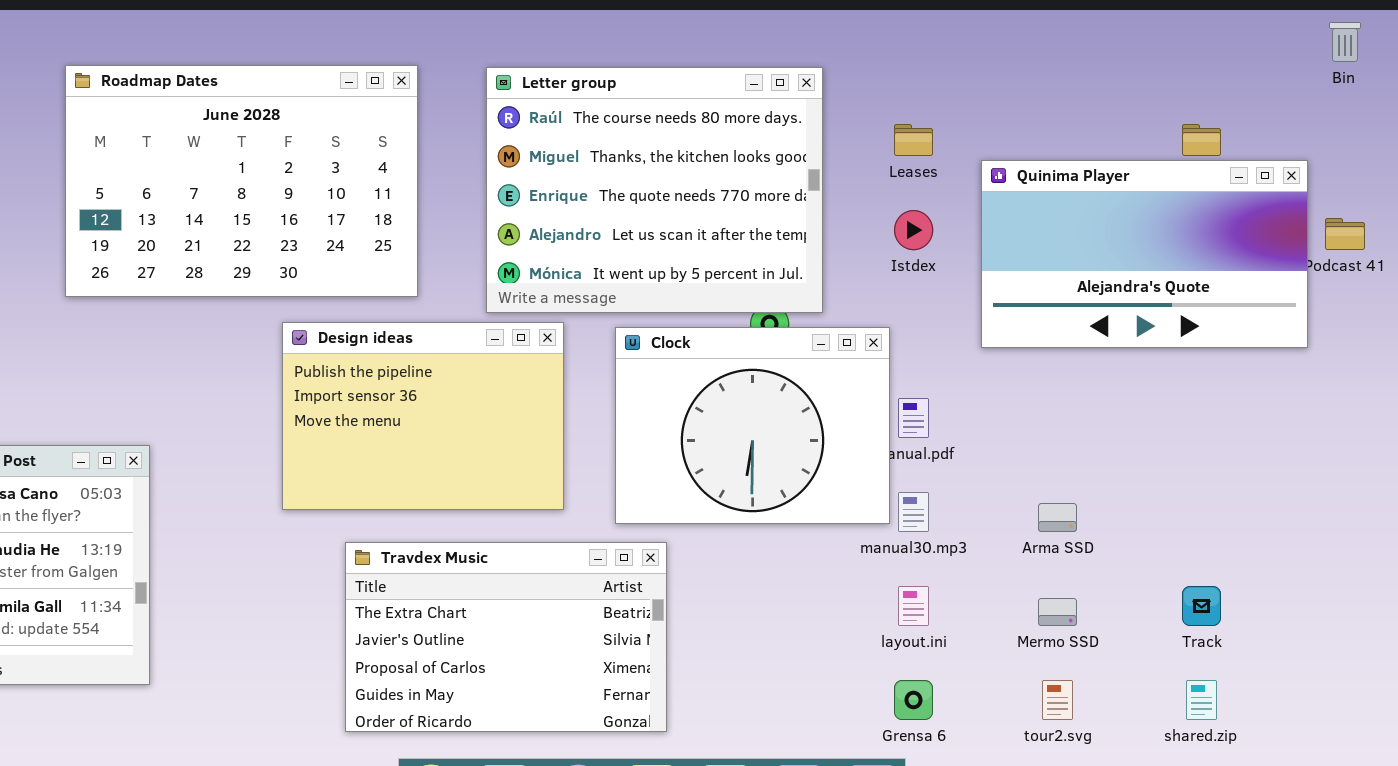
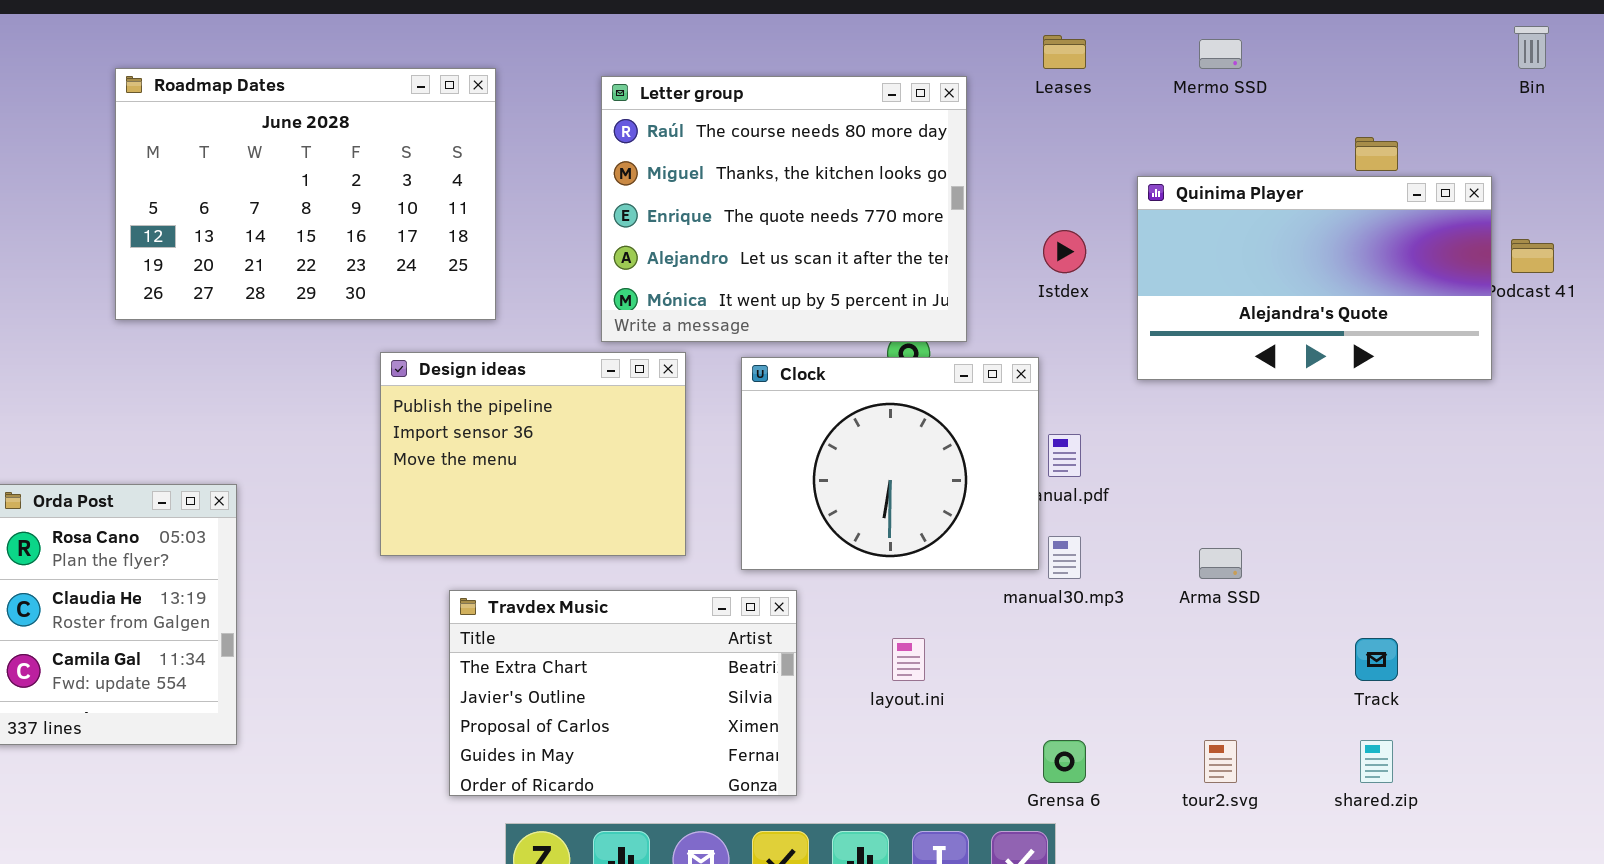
Roadmap Dates: [65,65,418,297] -> [115,68,496,320], moved
Leases: [894,124,933,156] -> [1043,35,1086,69], moved
layout.ini: [898,586,929,626] -> [892,638,925,681], moved
Mermo SSD: [1038,598,1077,626] -> [1199,39,1242,69], moved

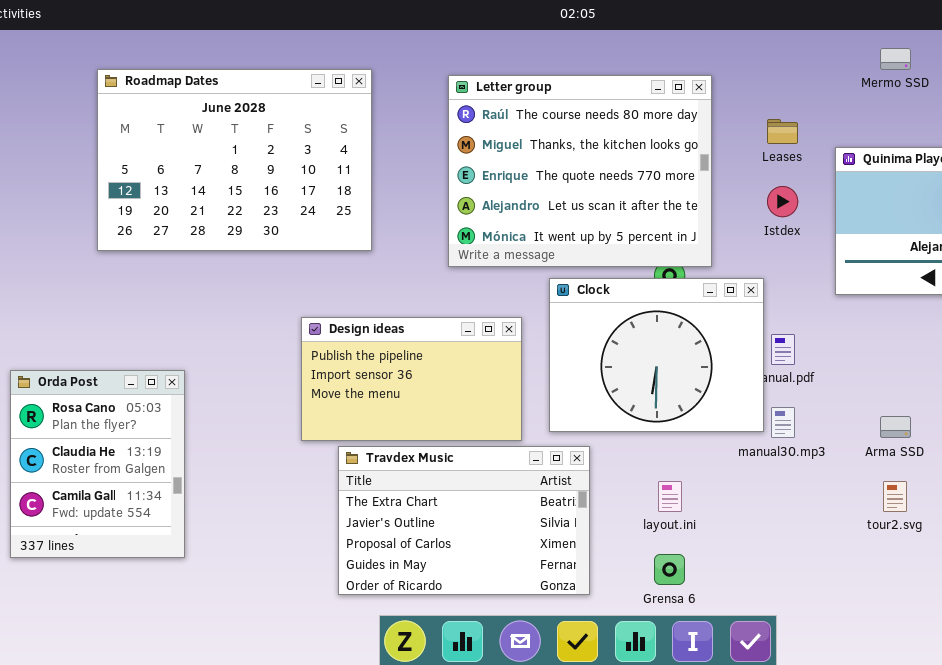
Leases: [1043,35,1086,69] -> [767,119,798,144], moved
Design ideas: [380,352,686,556] -> [301,317,522,441], moved, resized
Grensa 6: [1043,740,1086,783] -> [654,554,685,585], moved
tour2.svg: [1204,740,1237,783] -> [883,481,907,512], moved

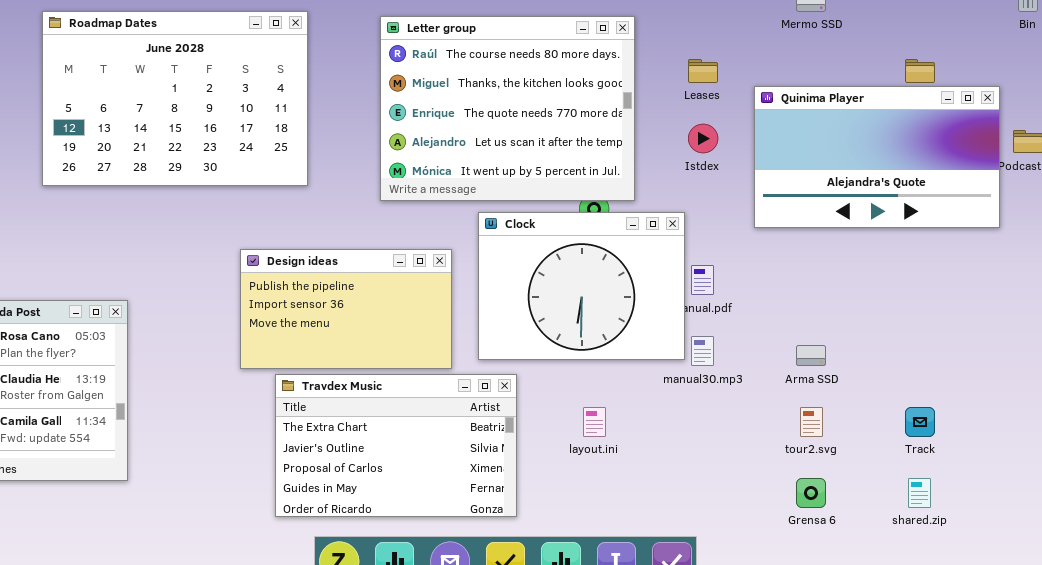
Grensa 6: [654,554,685,585] -> [796,478,826,508], moved

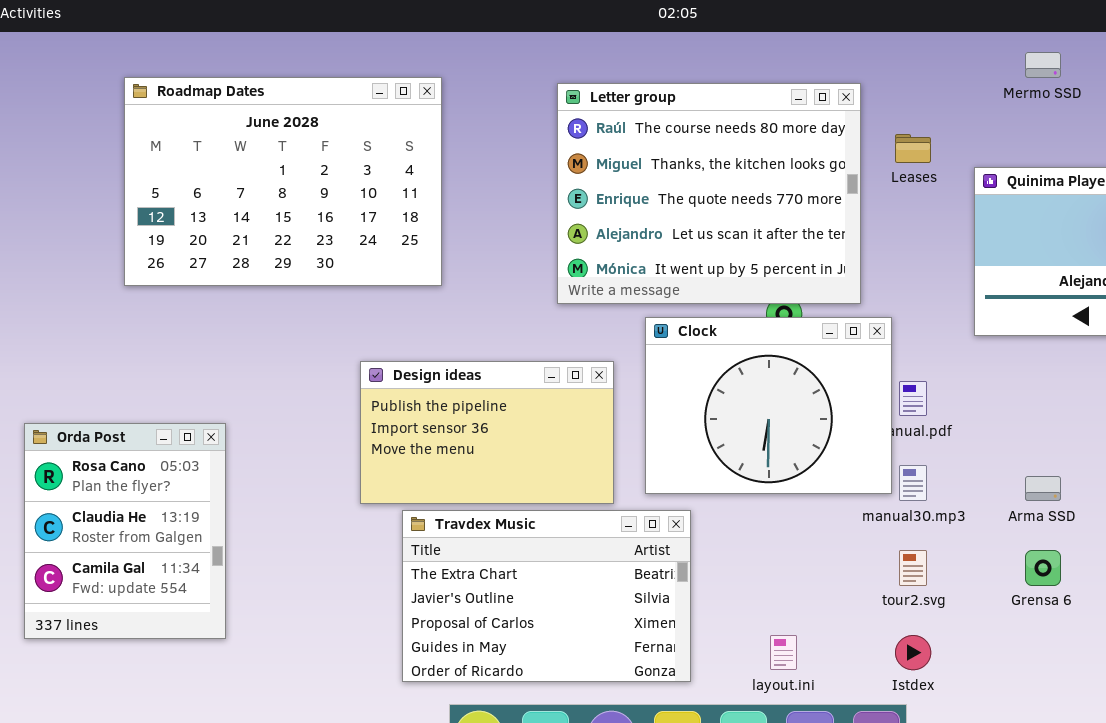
Letter group: [380,16,635,201] -> [557,83,861,304], moved
Istdex: [688,124,718,153] -> [895,635,931,670], moved
layout.ini: [583,407,606,437] -> [770,635,797,670], moved
tour2.svg: [800,407,823,437] -> [899,550,927,586], moved
Grensa 6: [796,478,826,508] -> [1025,550,1061,586], moved

